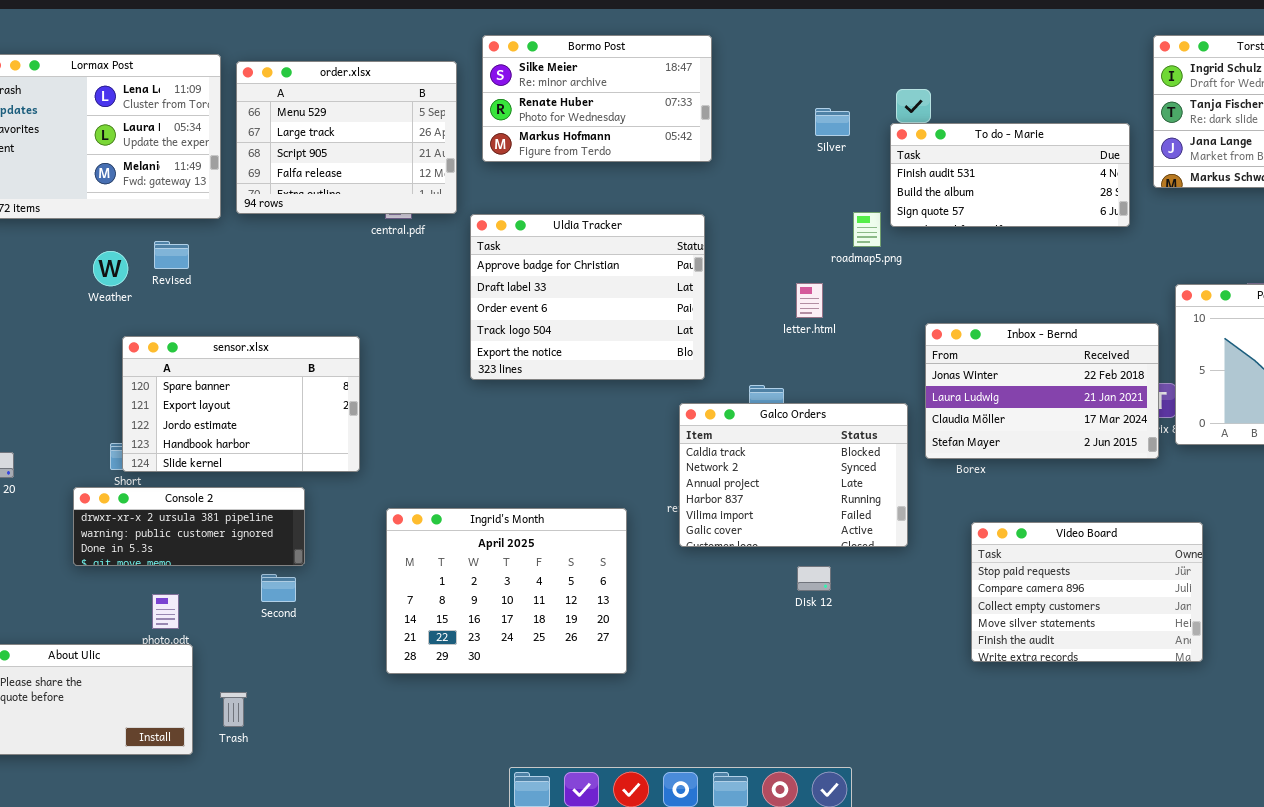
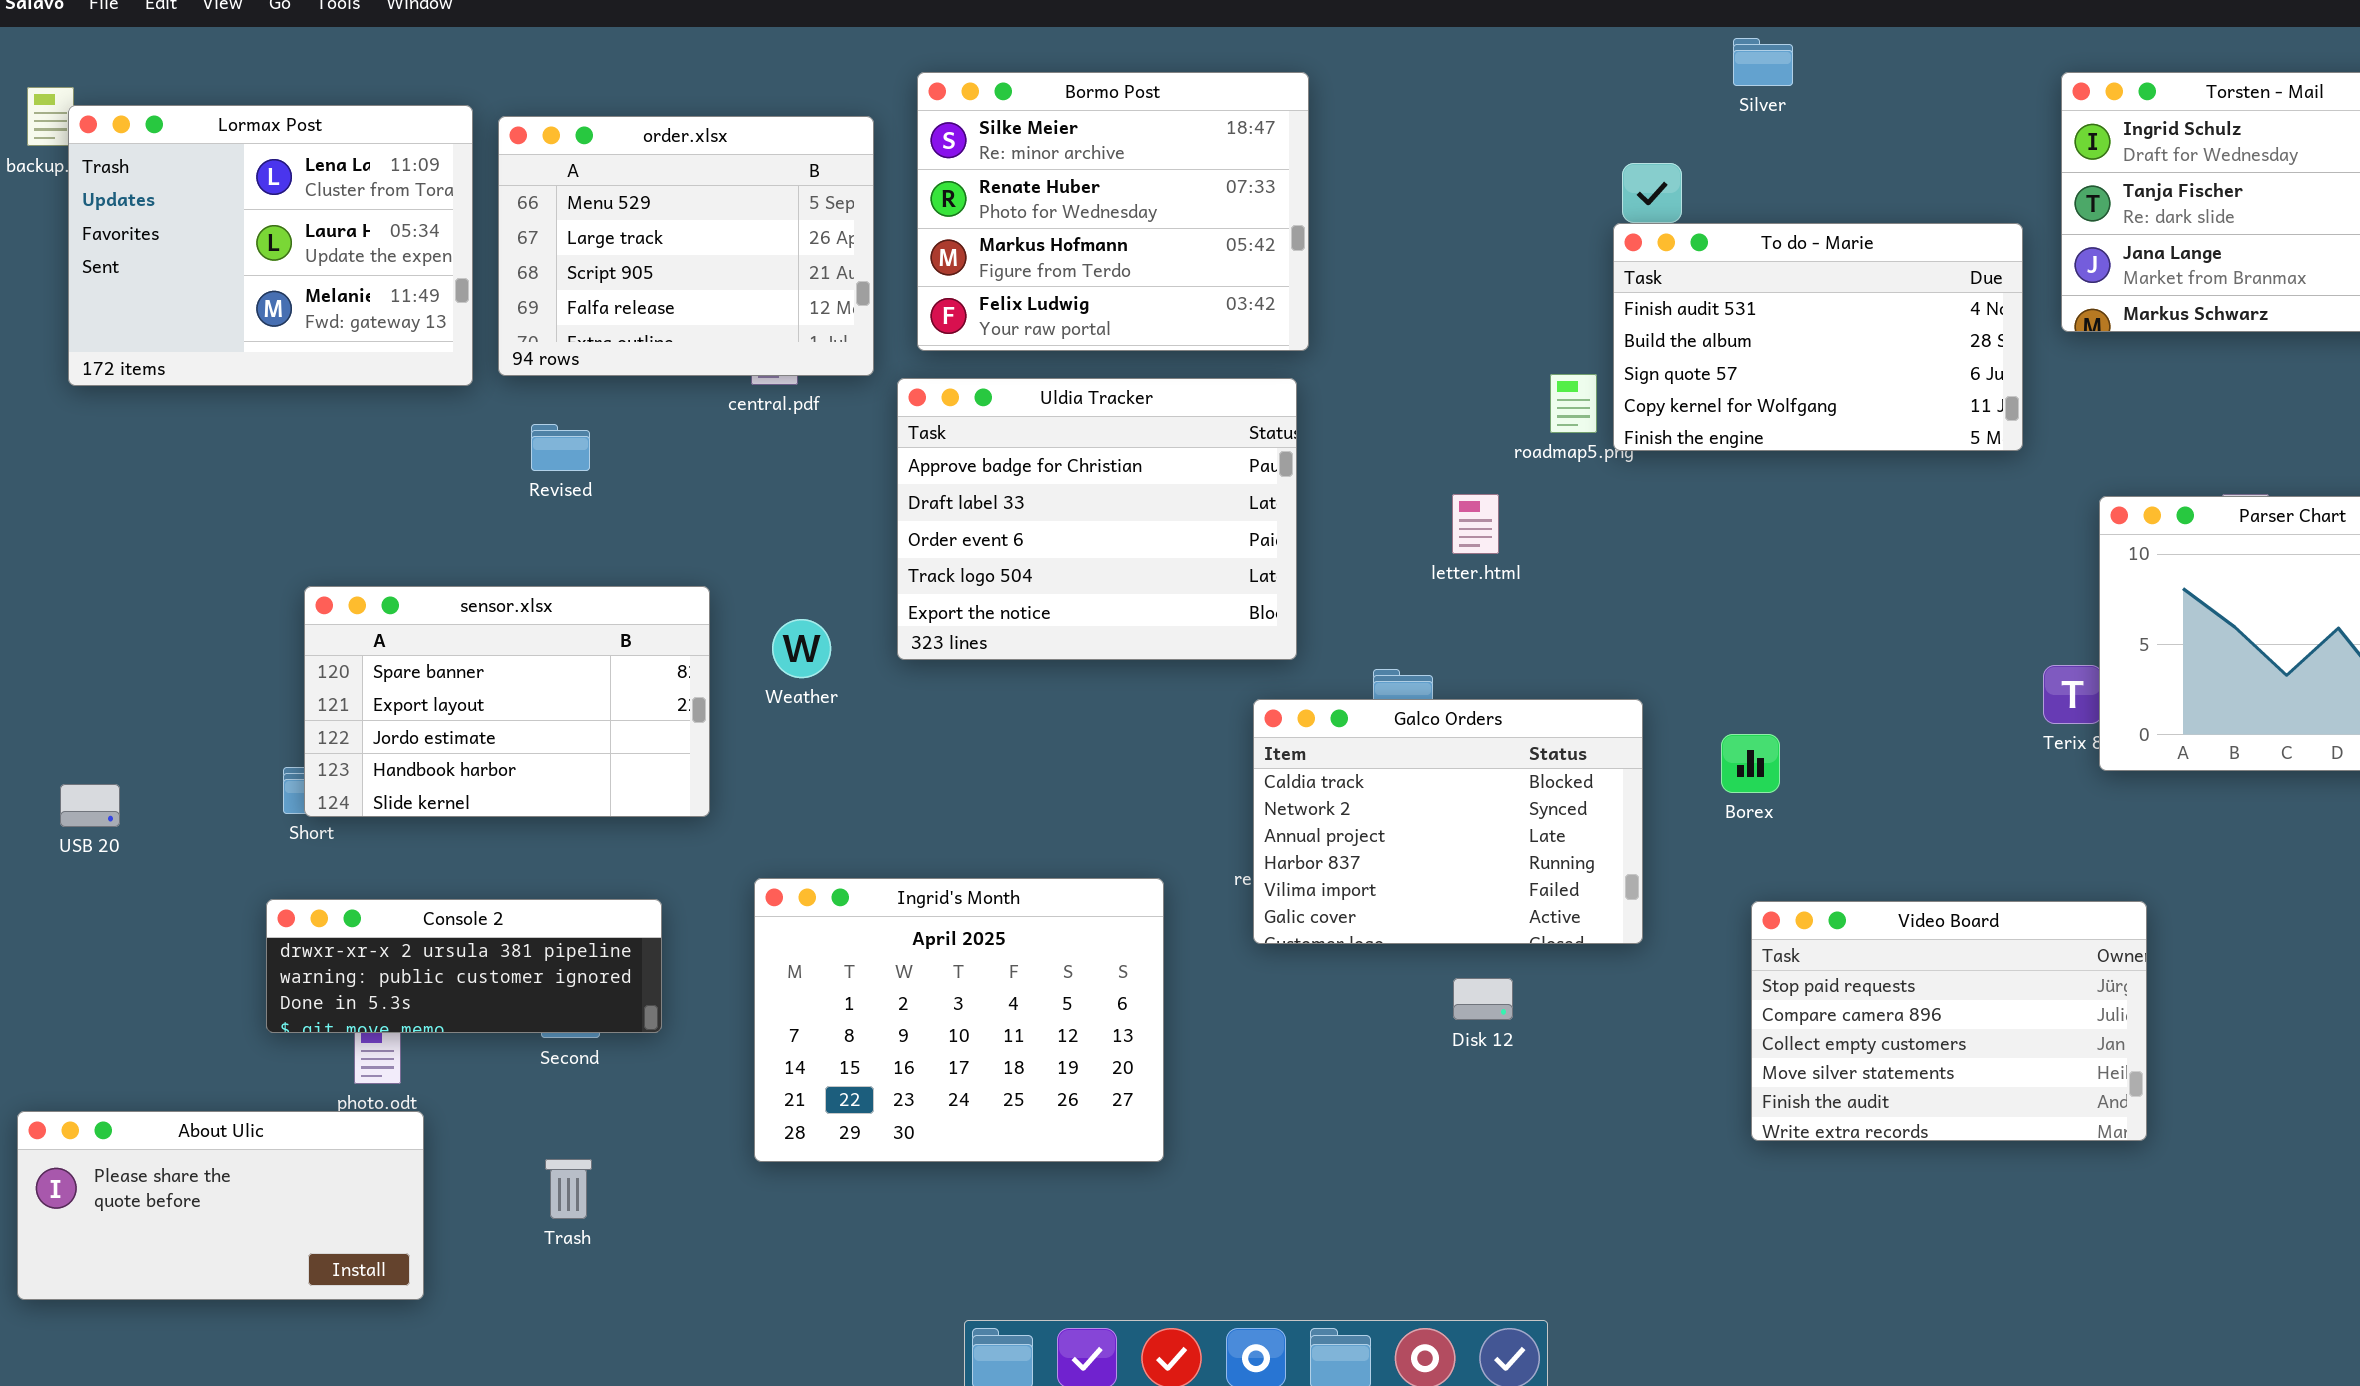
Bormo Post: [482,35,712,162] -> [917,72,1309,351], resized
Silver: [815,108,850,136] -> [1733,38,1793,86], moved
To do - Marie: [890,123,1130,227] -> [1613,223,2023,451], resized
Revised: [154,241,189,269] -> [531,424,590,471], moved
Weather: [93,251,128,286] -> [772,619,831,678], moved
Inbox - Bernd: [925,323,1159,459] -> none, closed
Console 2: [73,487,305,566] -> [266,899,662,1033], moved
Trash: [220,692,247,727] -> [545,1159,592,1219], moved

